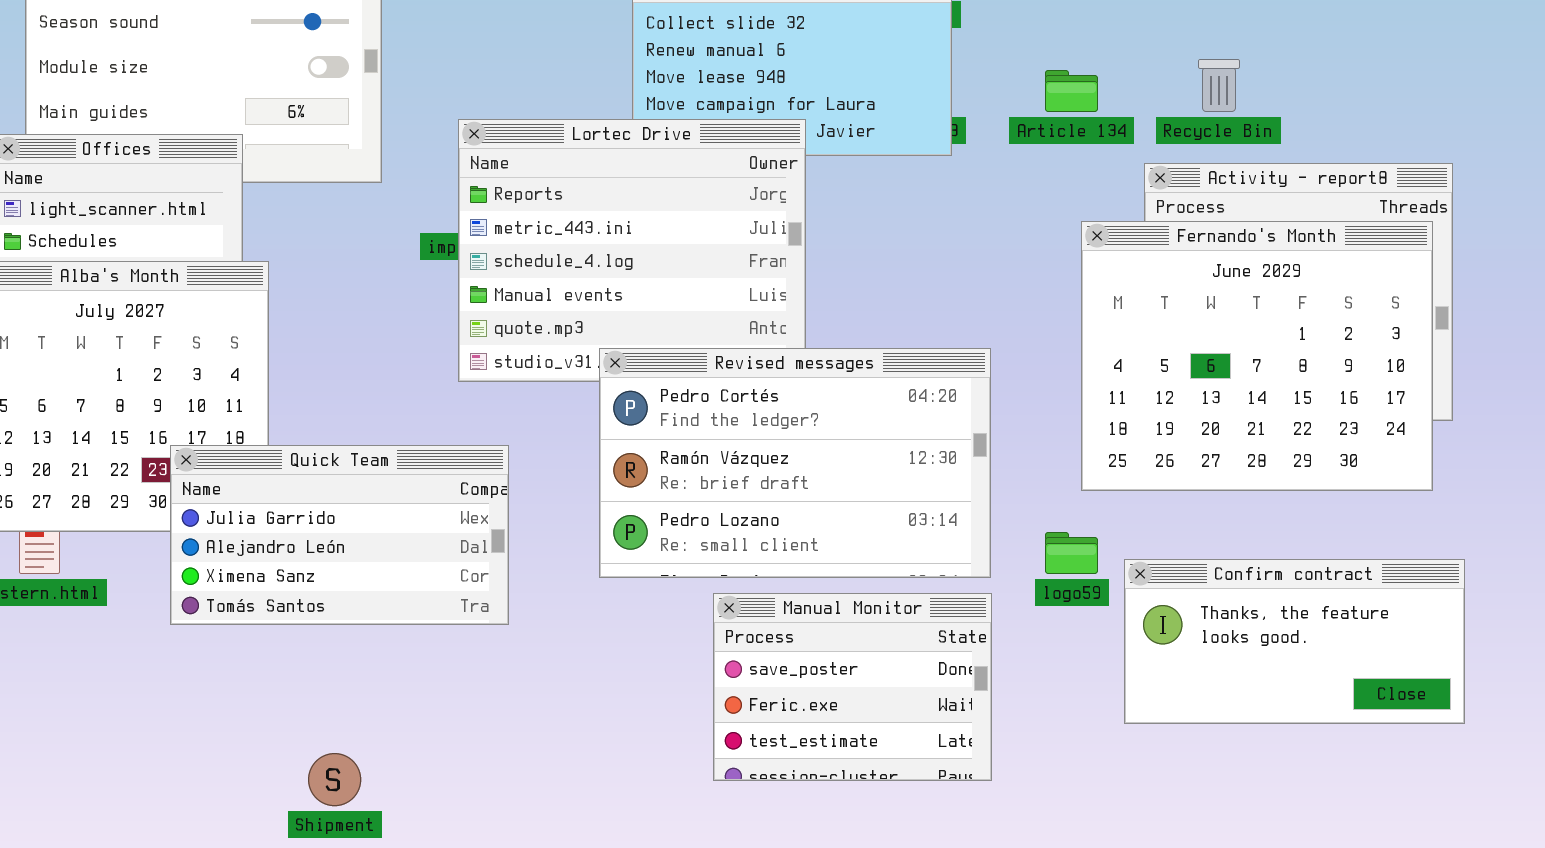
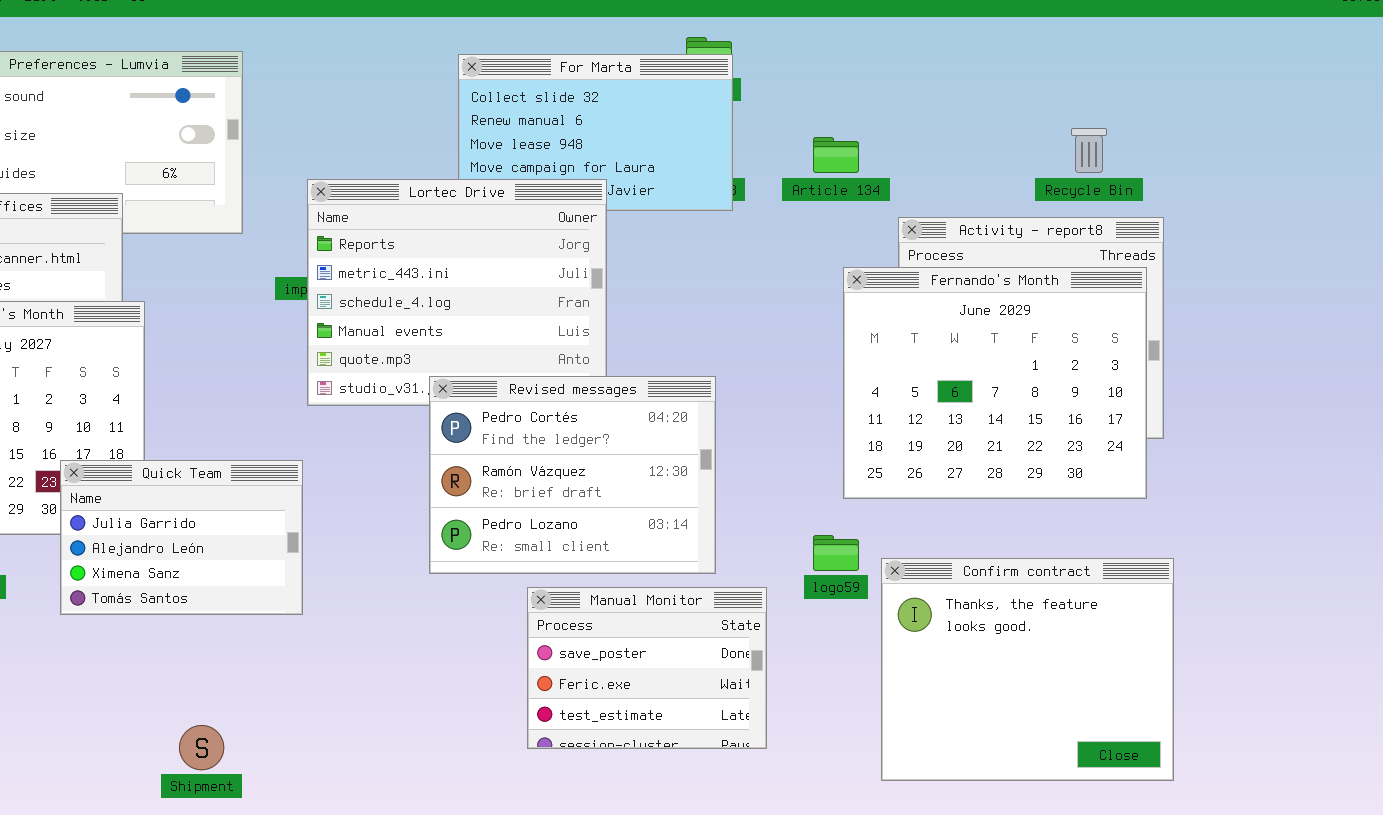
Recycle Bin: [1198,59,1240,112] -> [1071,128,1107,173], moved
Revised messages: [599,348,991,578] -> [429,376,716,574], resized
Quick Team: [170,445,509,625] -> [60,460,303,615], resized
Confirm contract: [1124,559,1465,724] -> [881,558,1174,781], resized

